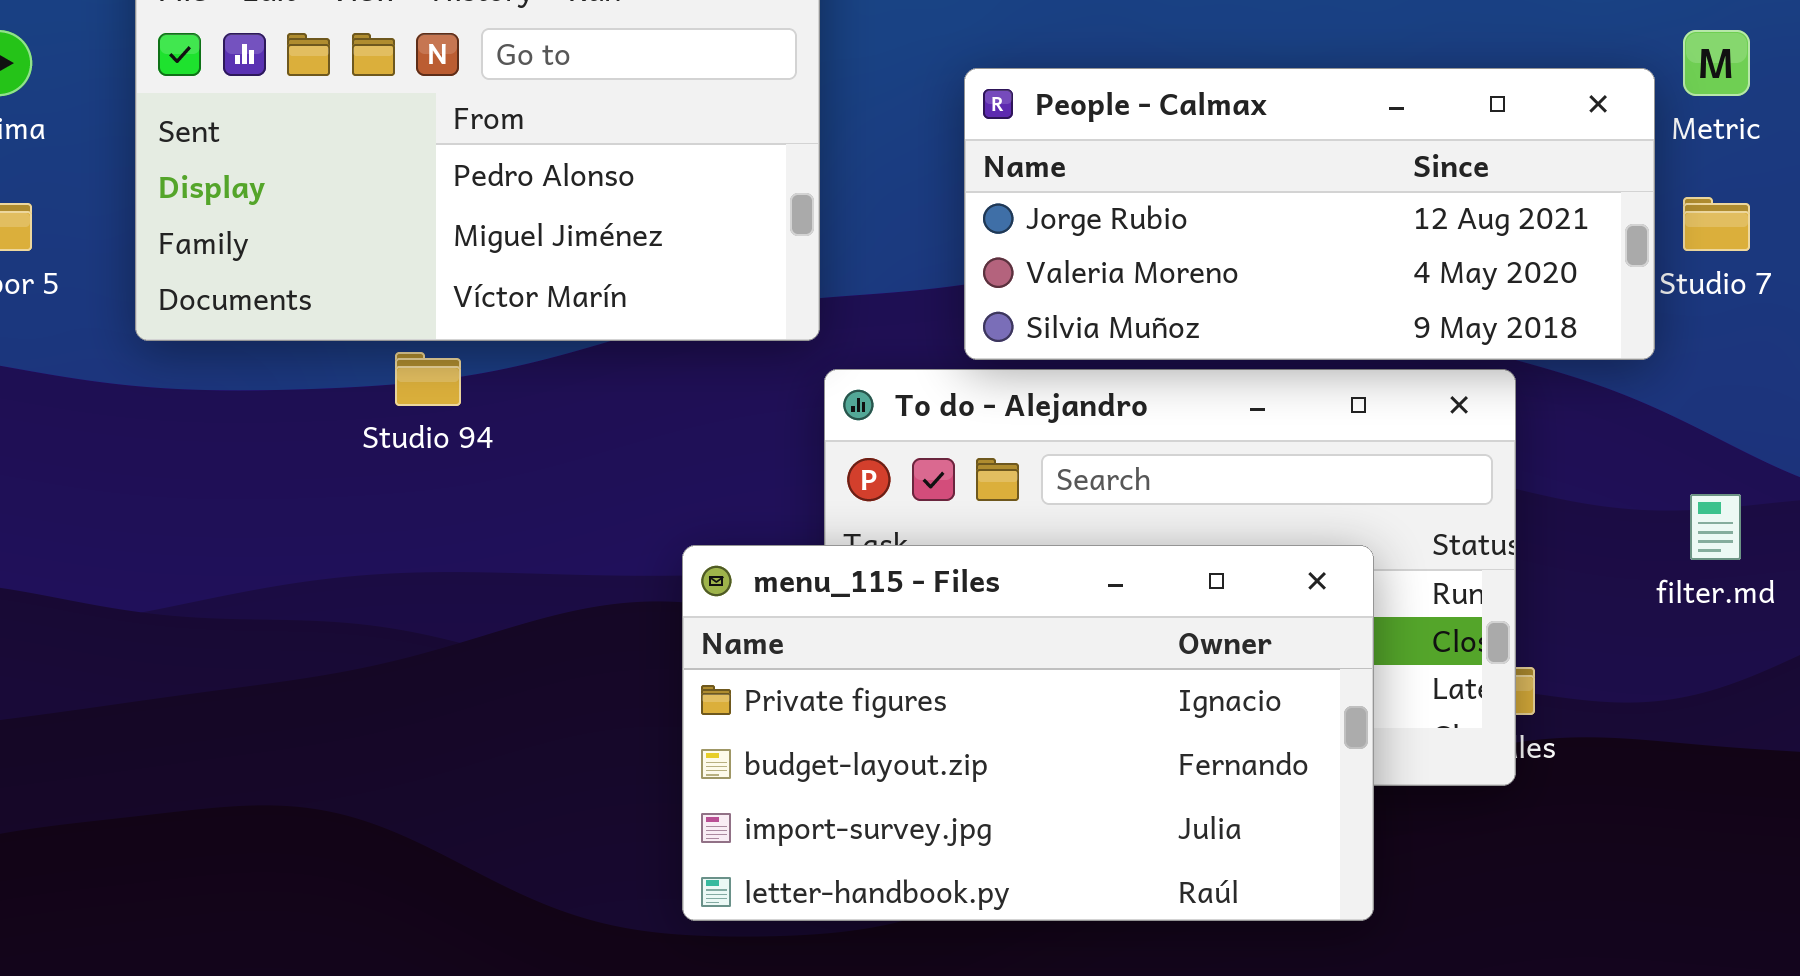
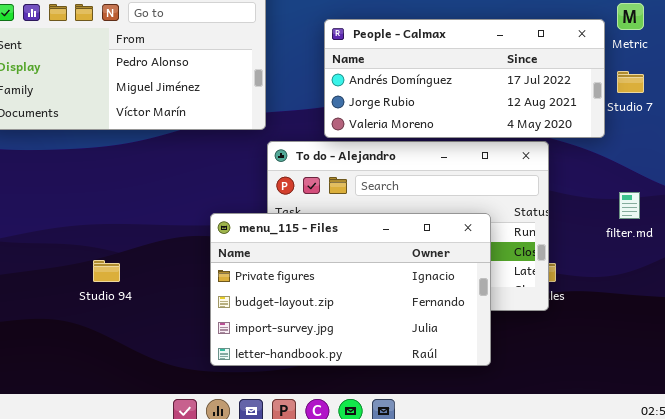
People - Calmax: [964,68,1655,360] -> [324,19,605,138], scrolled up 1 row
Studio 94: [395,352,461,406] -> [93,260,120,282], moved

